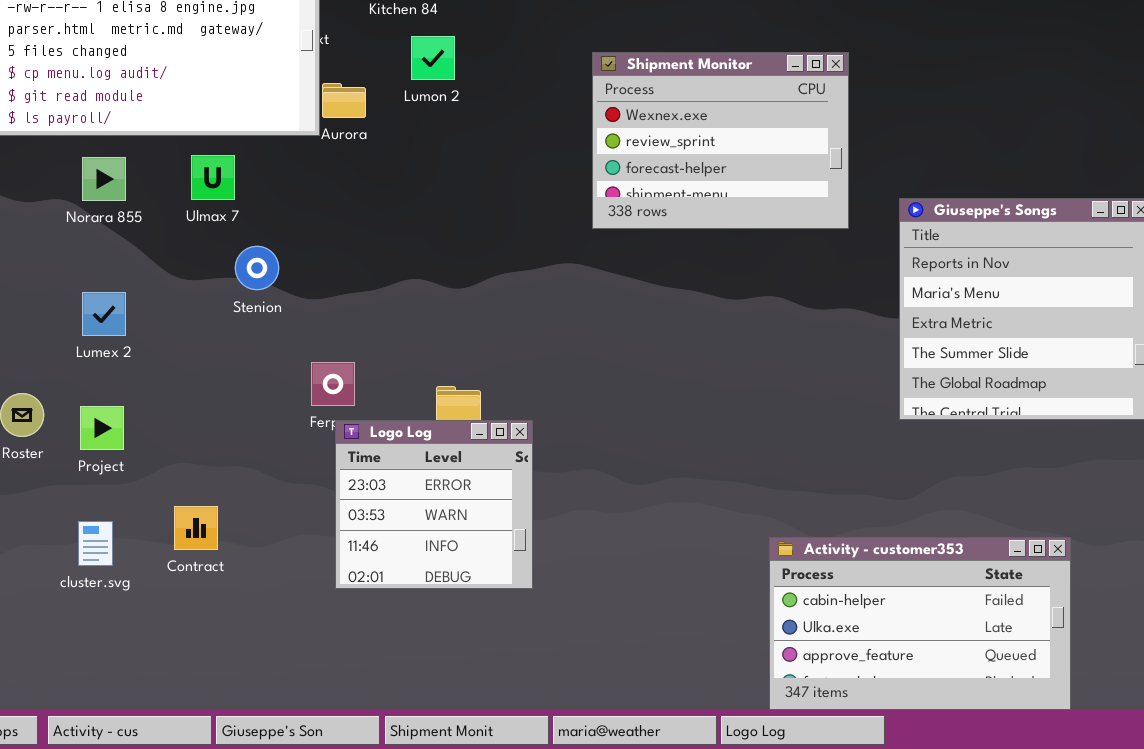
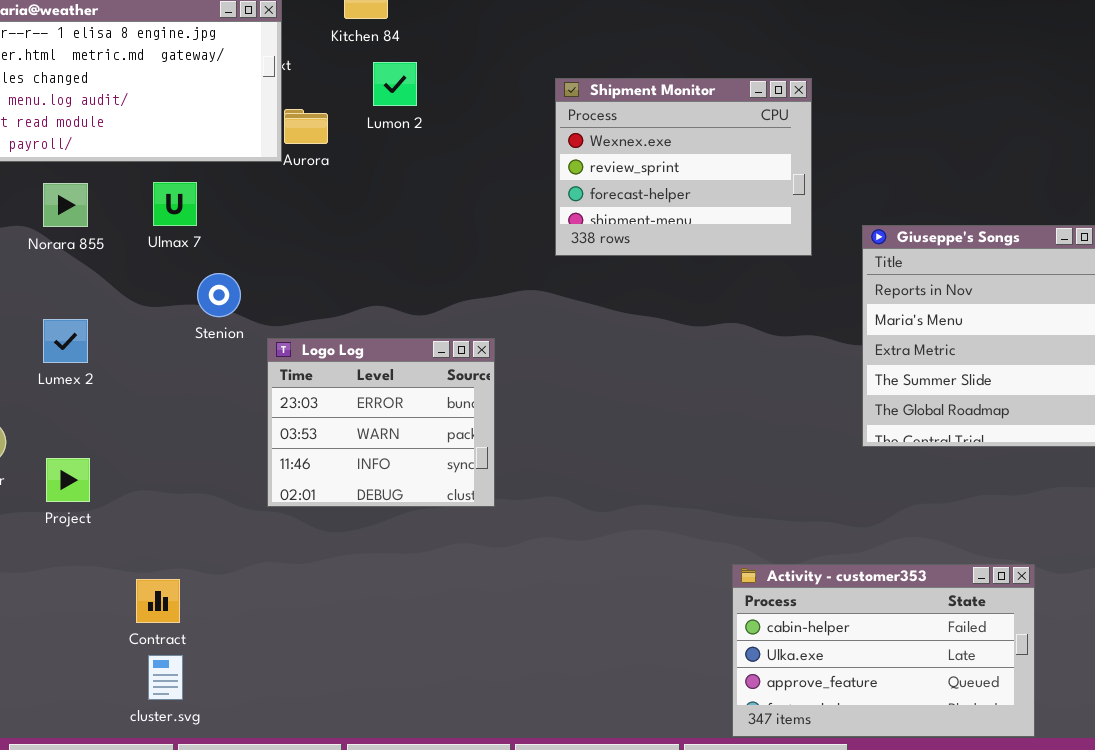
Project: [80,406,124,450] -> [46,458,90,502], moved
Logo Log: [335,420,533,589] -> [267,338,495,507], moved, resized
Contract: [174,506,218,550] -> [136,579,180,623], moved
cluster.svg: [78,521,113,566] -> [148,655,183,700], moved

